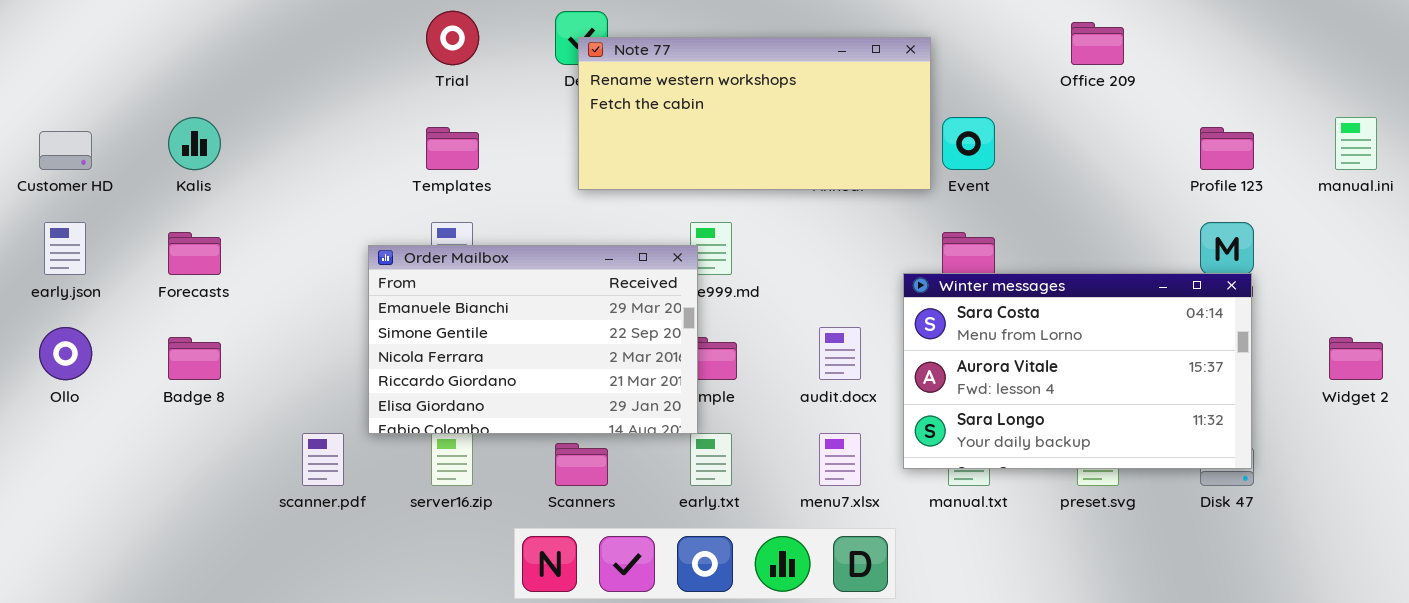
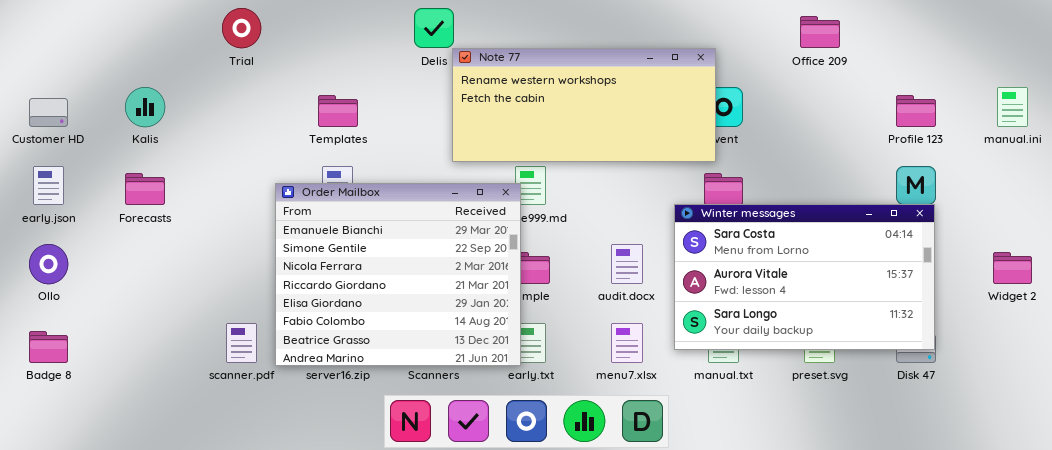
Trial: [426,11,479,65] -> [222,8,261,48], moved
Note 77: [578,37,931,190] -> [452,48,716,162], moved
Order Mailbox: [368,245,698,434] -> [275,183,521,366], resized
Badge 8: [168,337,221,380] -> [29,331,68,363], moved

